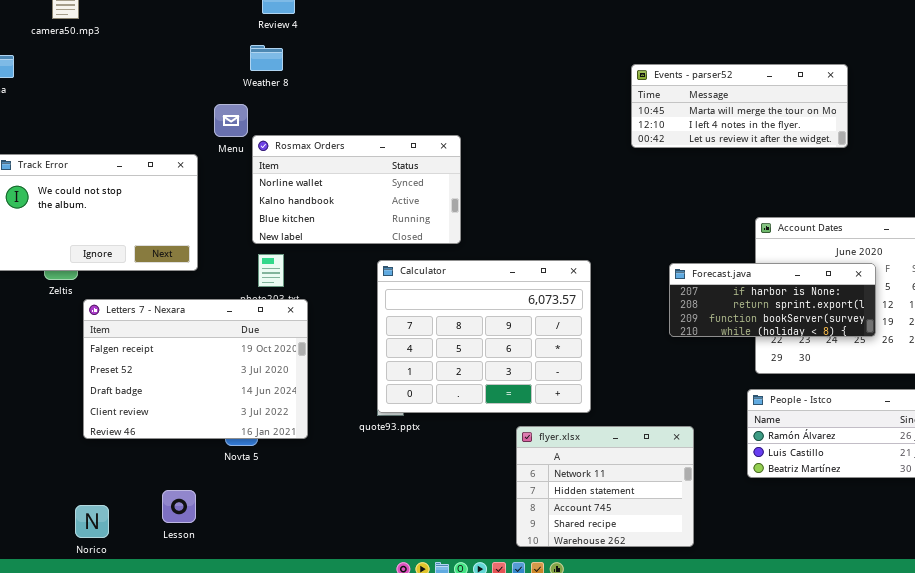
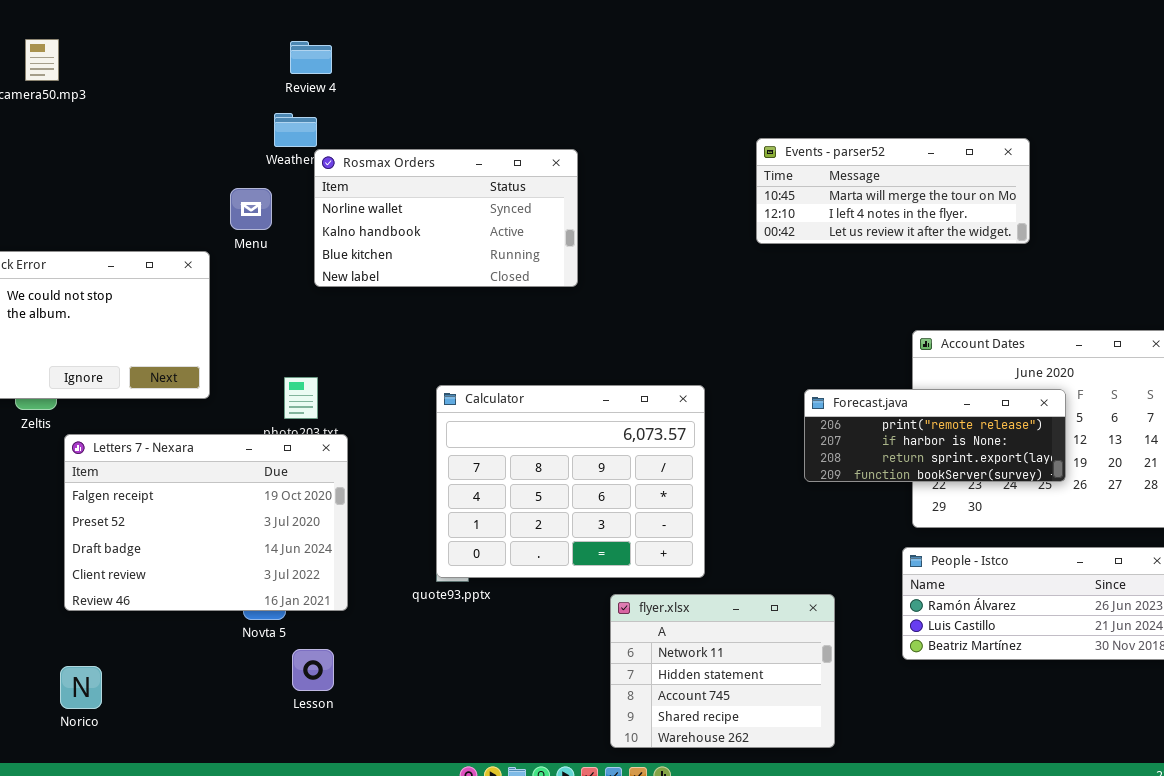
Rosmax Orders: [252,135,461,244] -> [314,149,578,287], moved
Forecast.java: [669,263,876,337] -> [804,389,1066,482], scrolled up 1 row
Lesson: [162,490,196,523] -> [292,649,334,691], moved
Norico: [75,505,109,538] -> [60,666,102,709], moved

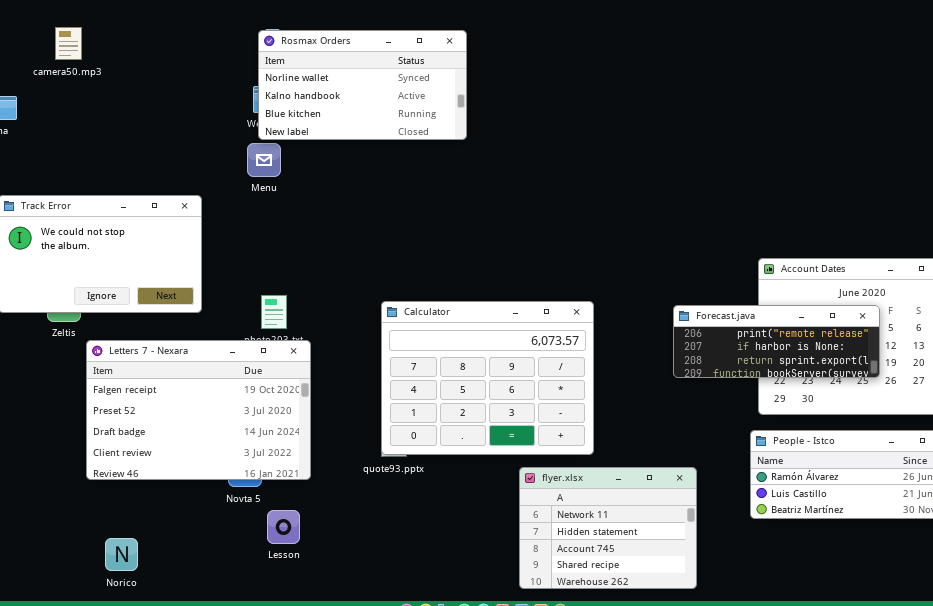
Events - parser52: [756,138,1030,244] -> none, closed
Rosmax Orders: [314,149,578,287] -> [258,30,467,140], moved
Menu: [230,188,272,230] -> [247,143,281,177], moved
Norico: [60,666,102,709] -> [105,538,138,571], moved

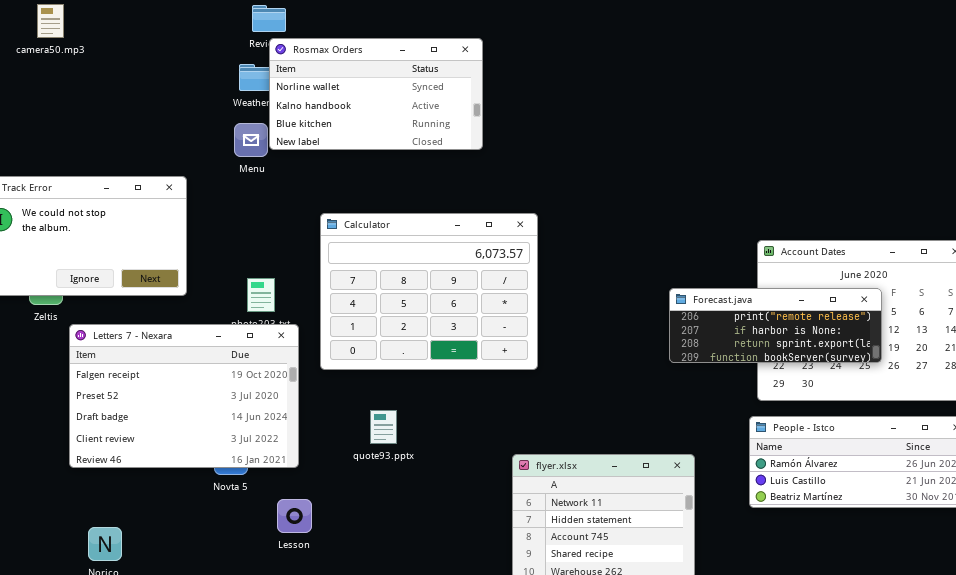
Rosmax Orders: [258,30,467,140] -> [269,38,483,150], moved
Calculator: [381,301,594,455] -> [320,213,538,370], moved
Lesson: [267,510,300,544] -> [277,499,312,533], moved

